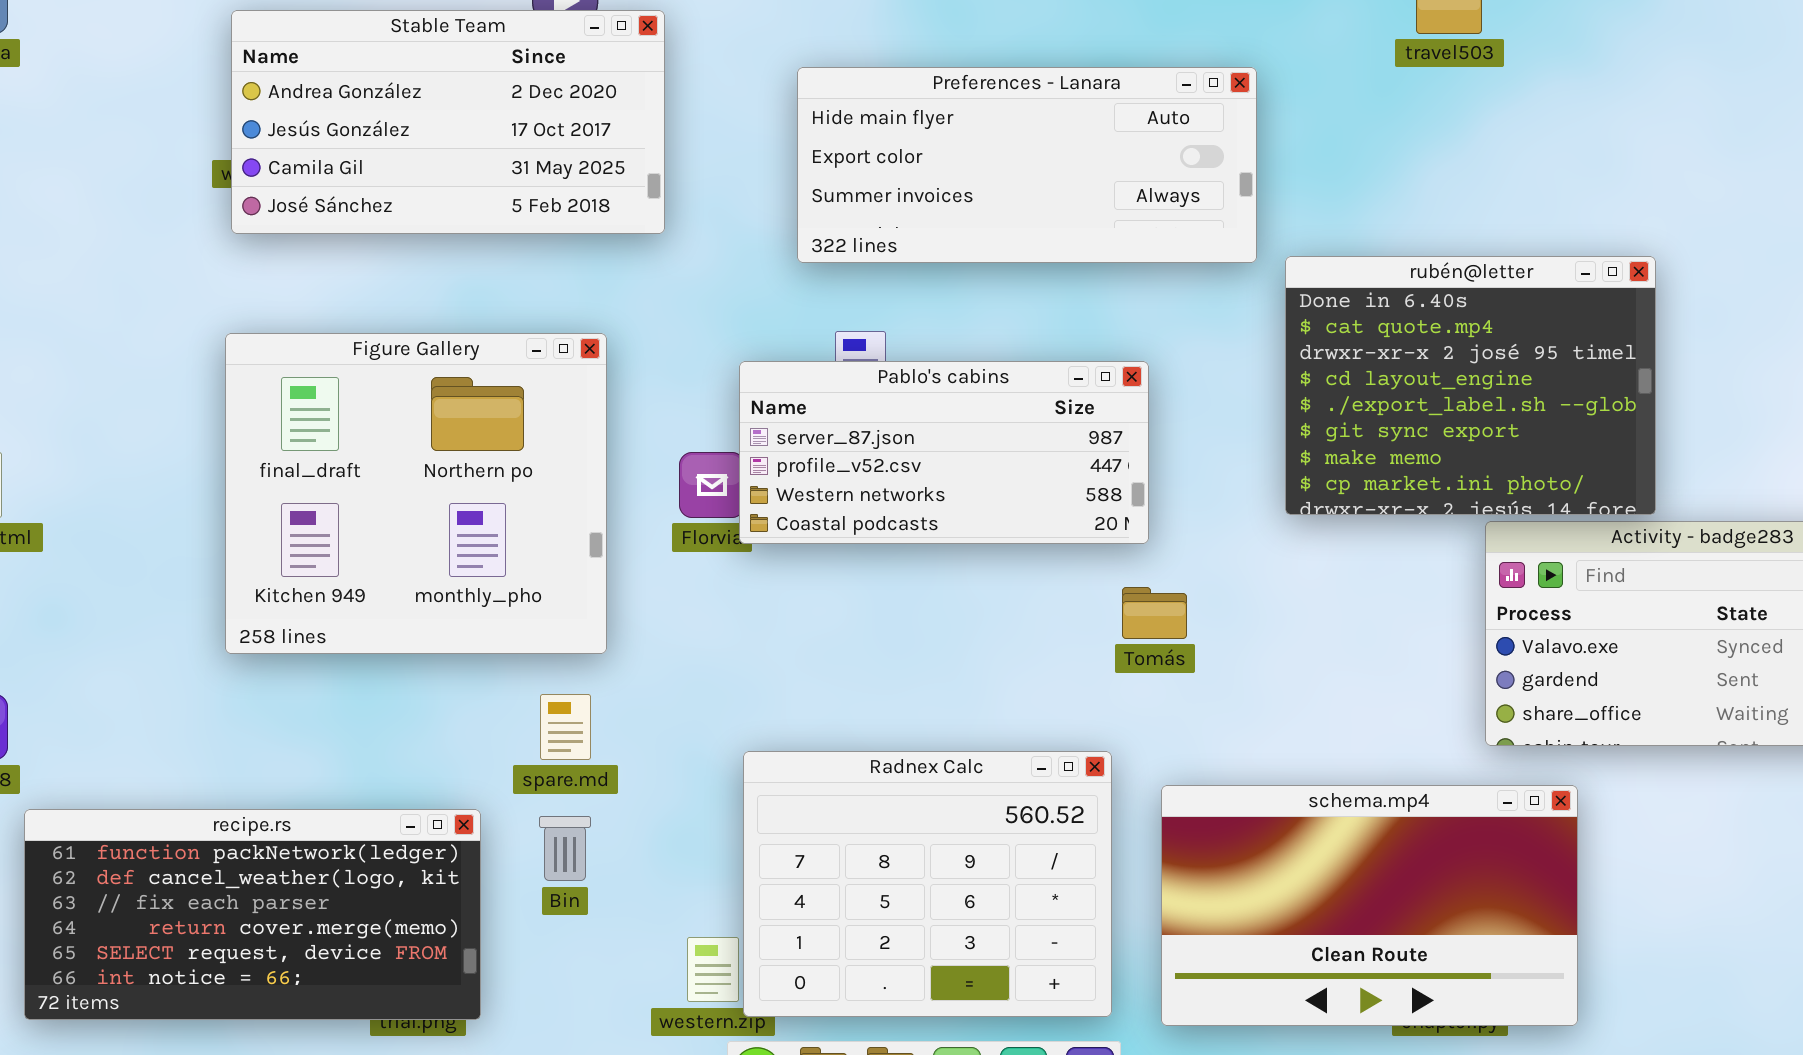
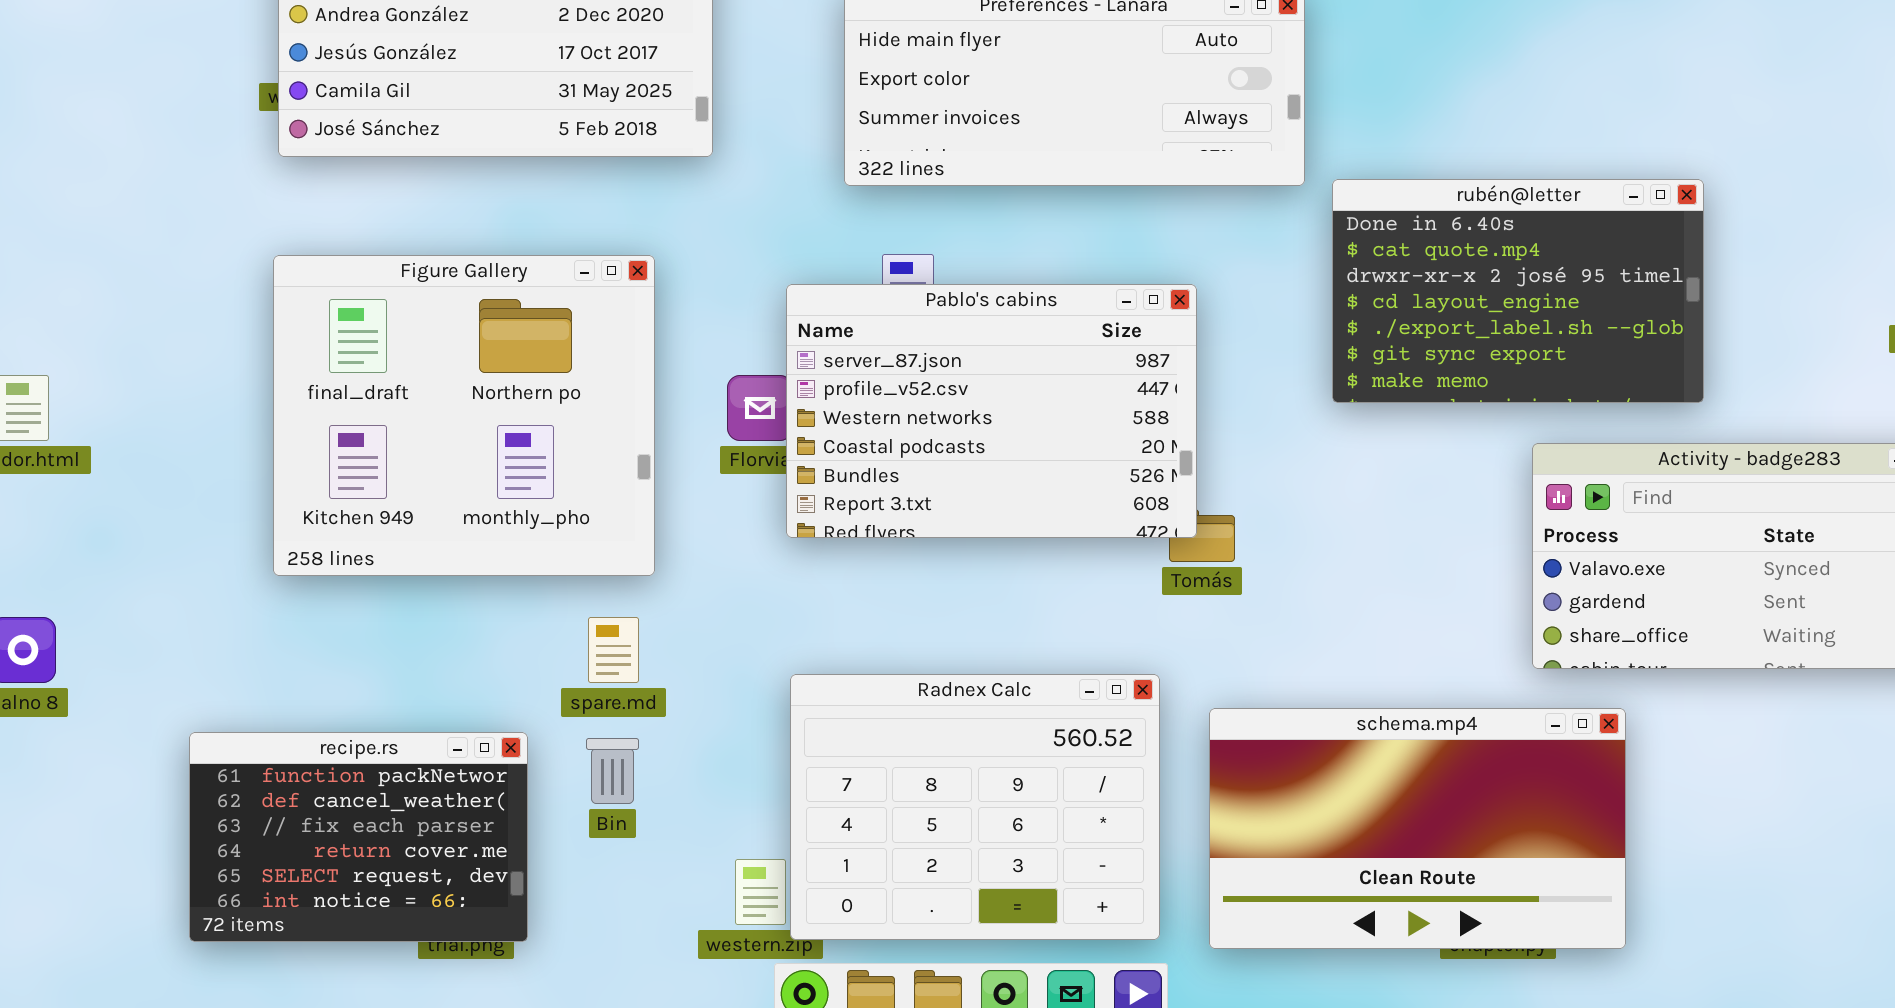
rubén@letter: [1285,256,1656,515] -> [1332,179,1704,403], resized
Pablo's cabins: [739,361,1149,544] -> [786,284,1197,538], resized
recipe.rs: [24,809,481,1020] -> [189,732,528,942], resized

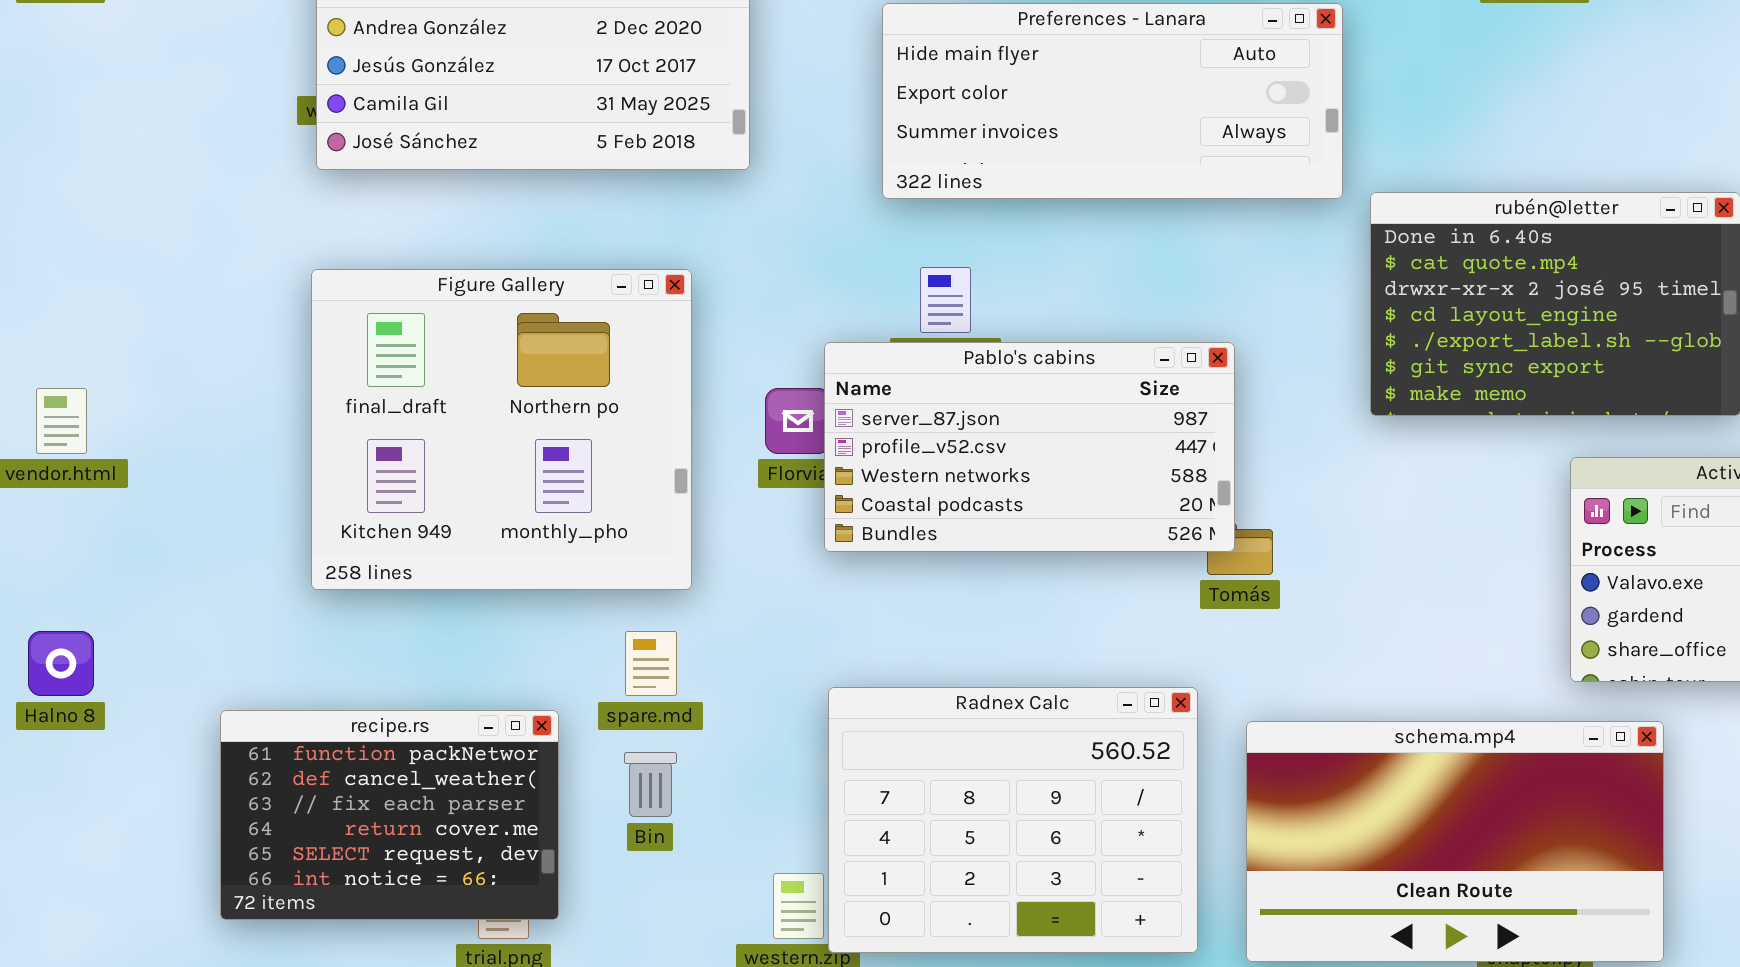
Pablo's cabins: [786,284,1197,538] -> [824,342,1235,552], resized
recipe.rs: [189,732,528,942] -> [220,710,559,920], moved

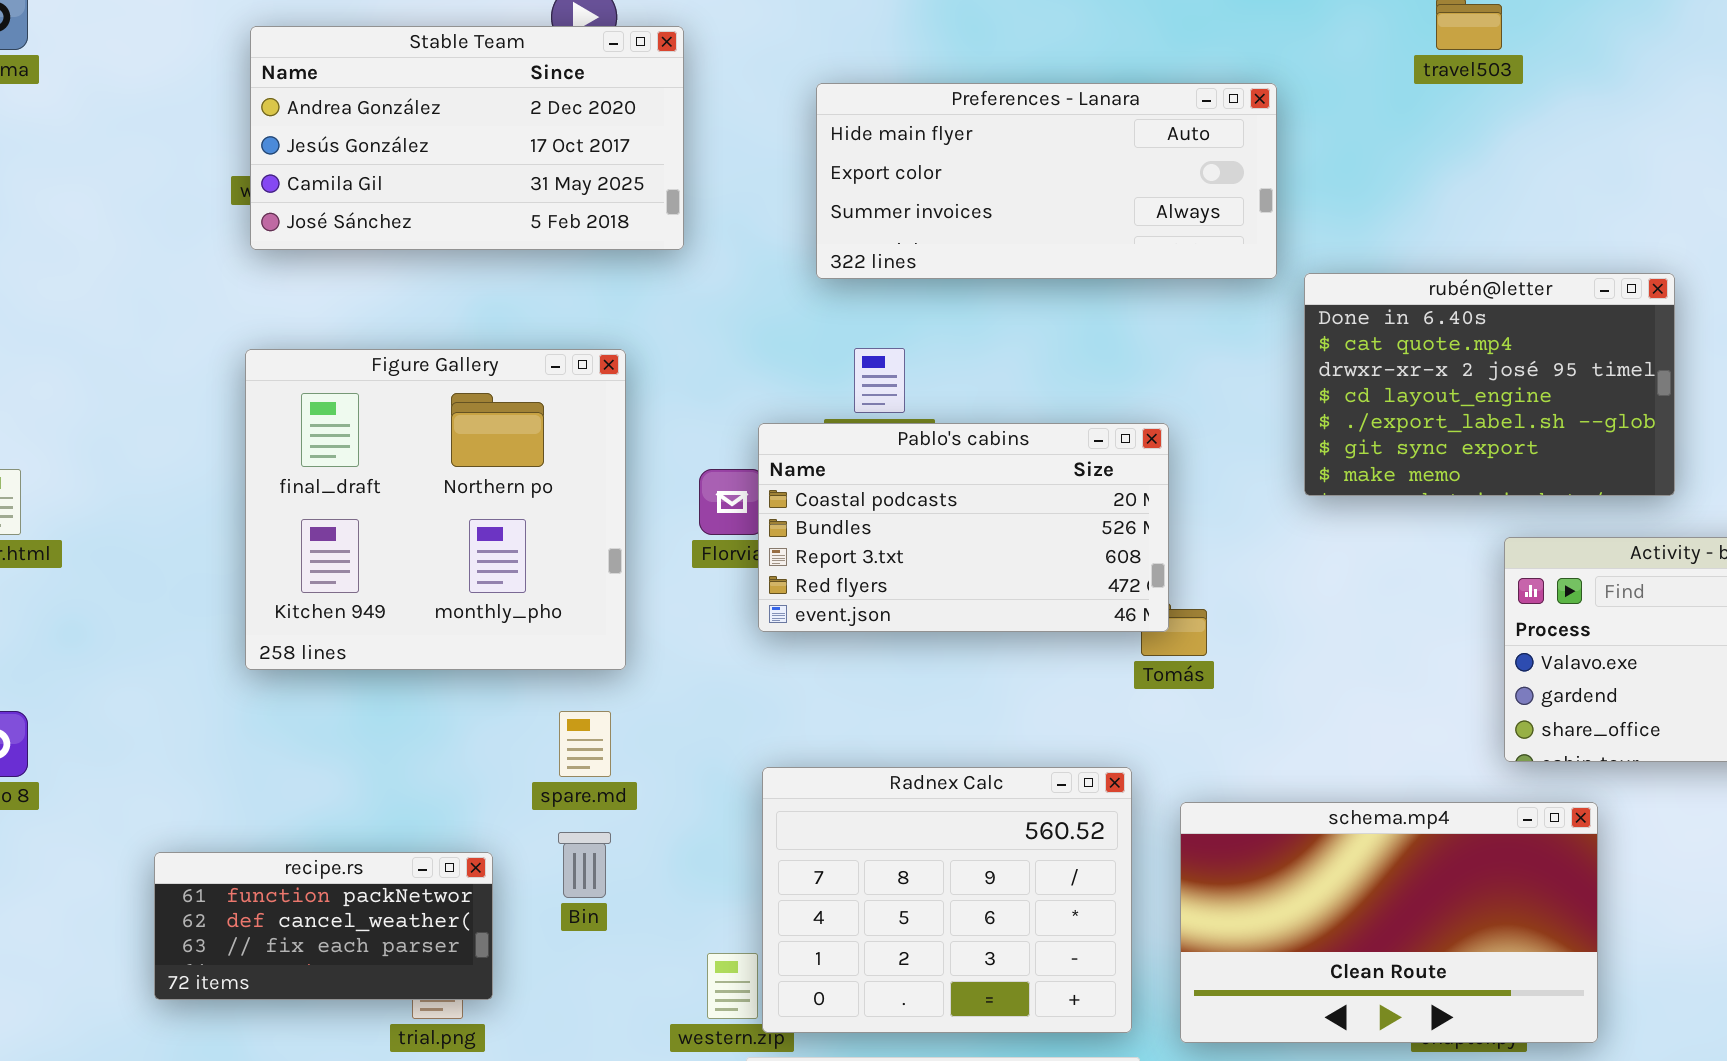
Pablo's cabins: [824,342,1235,552] -> [758,423,1169,632], scrolled down 3 rows
recipe.rs: [220,710,559,920] -> [154,852,493,1000], resized

